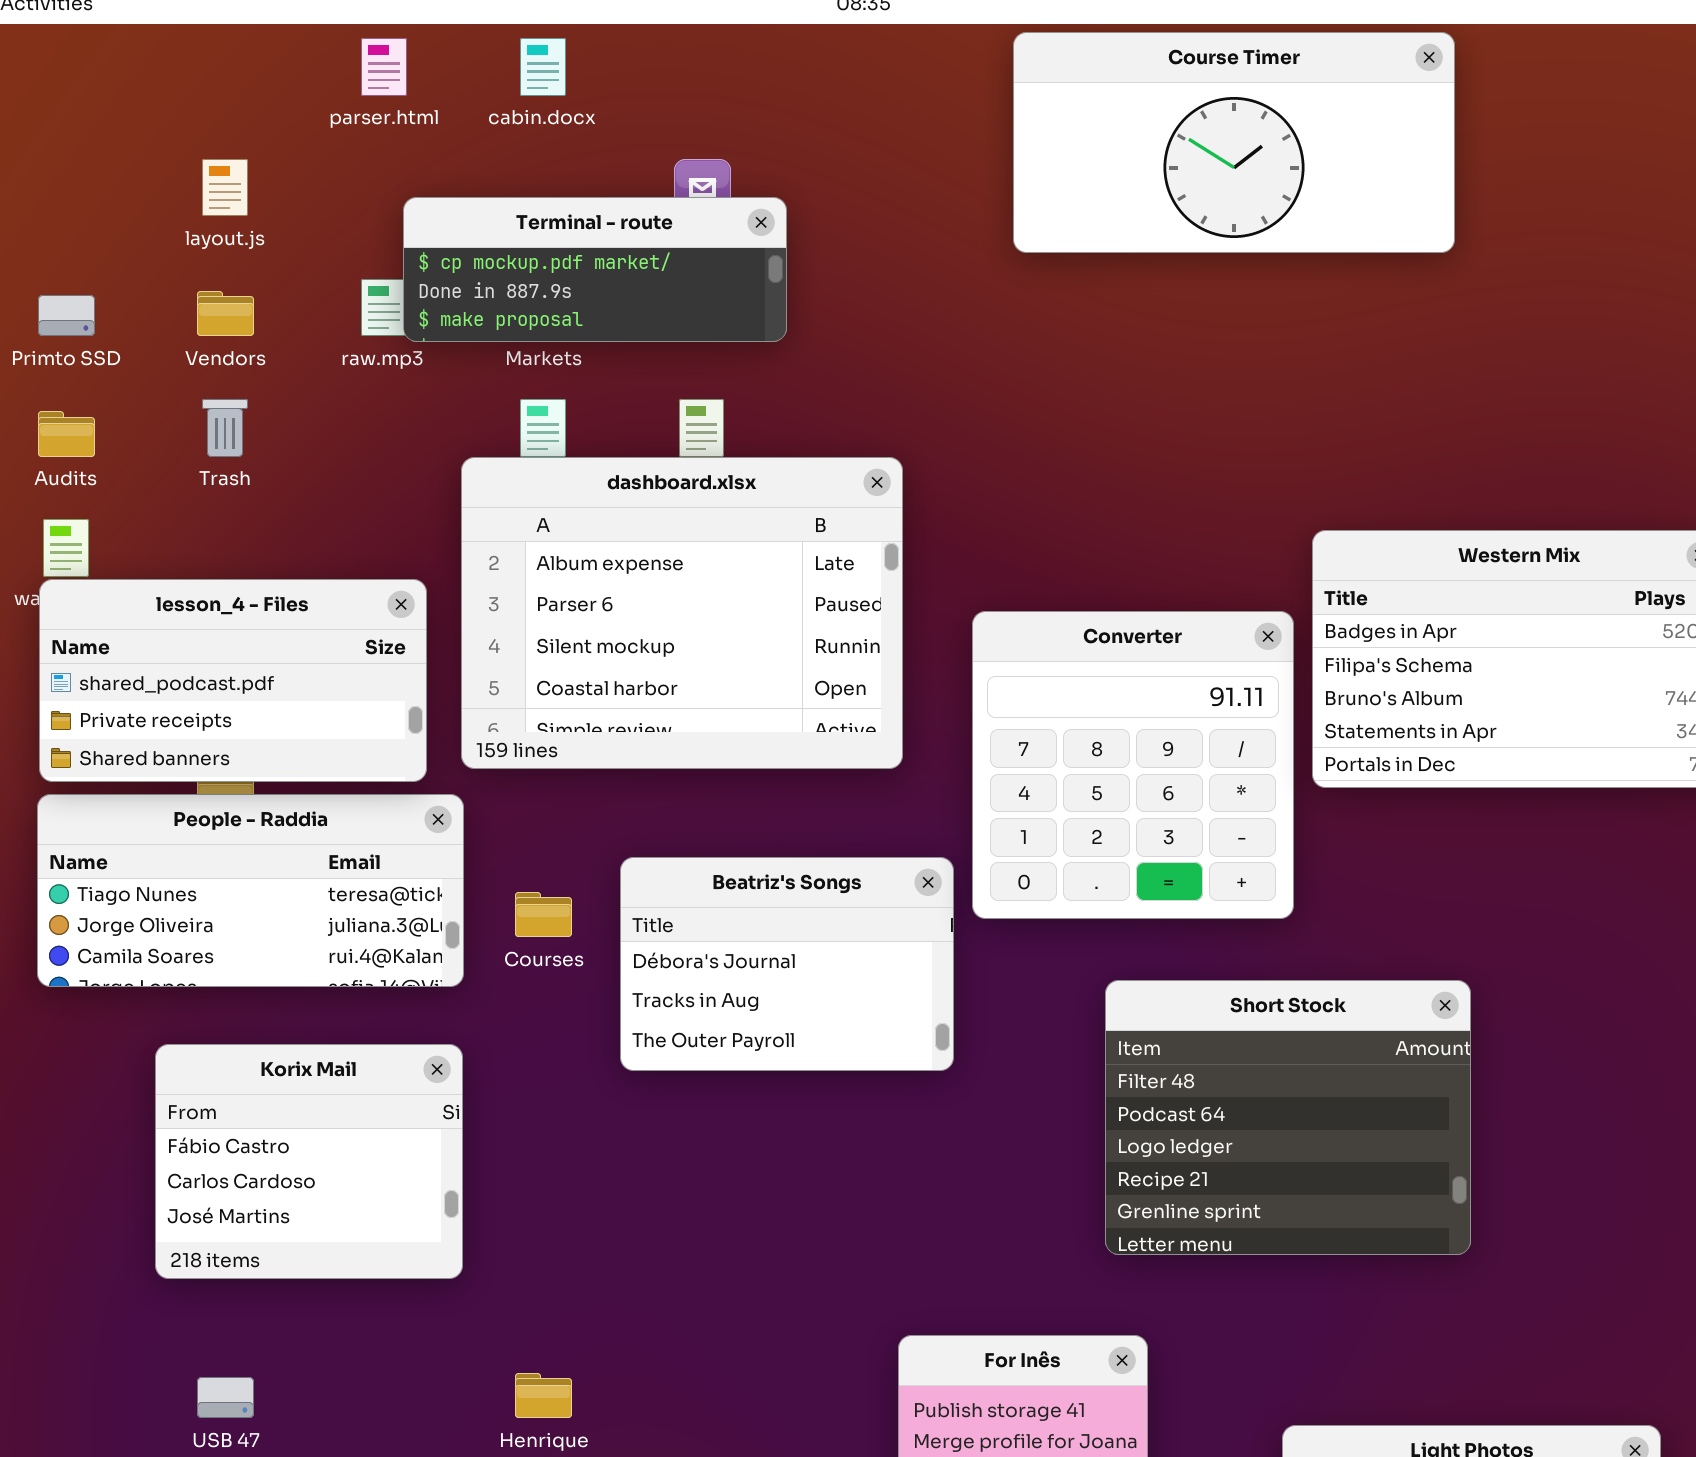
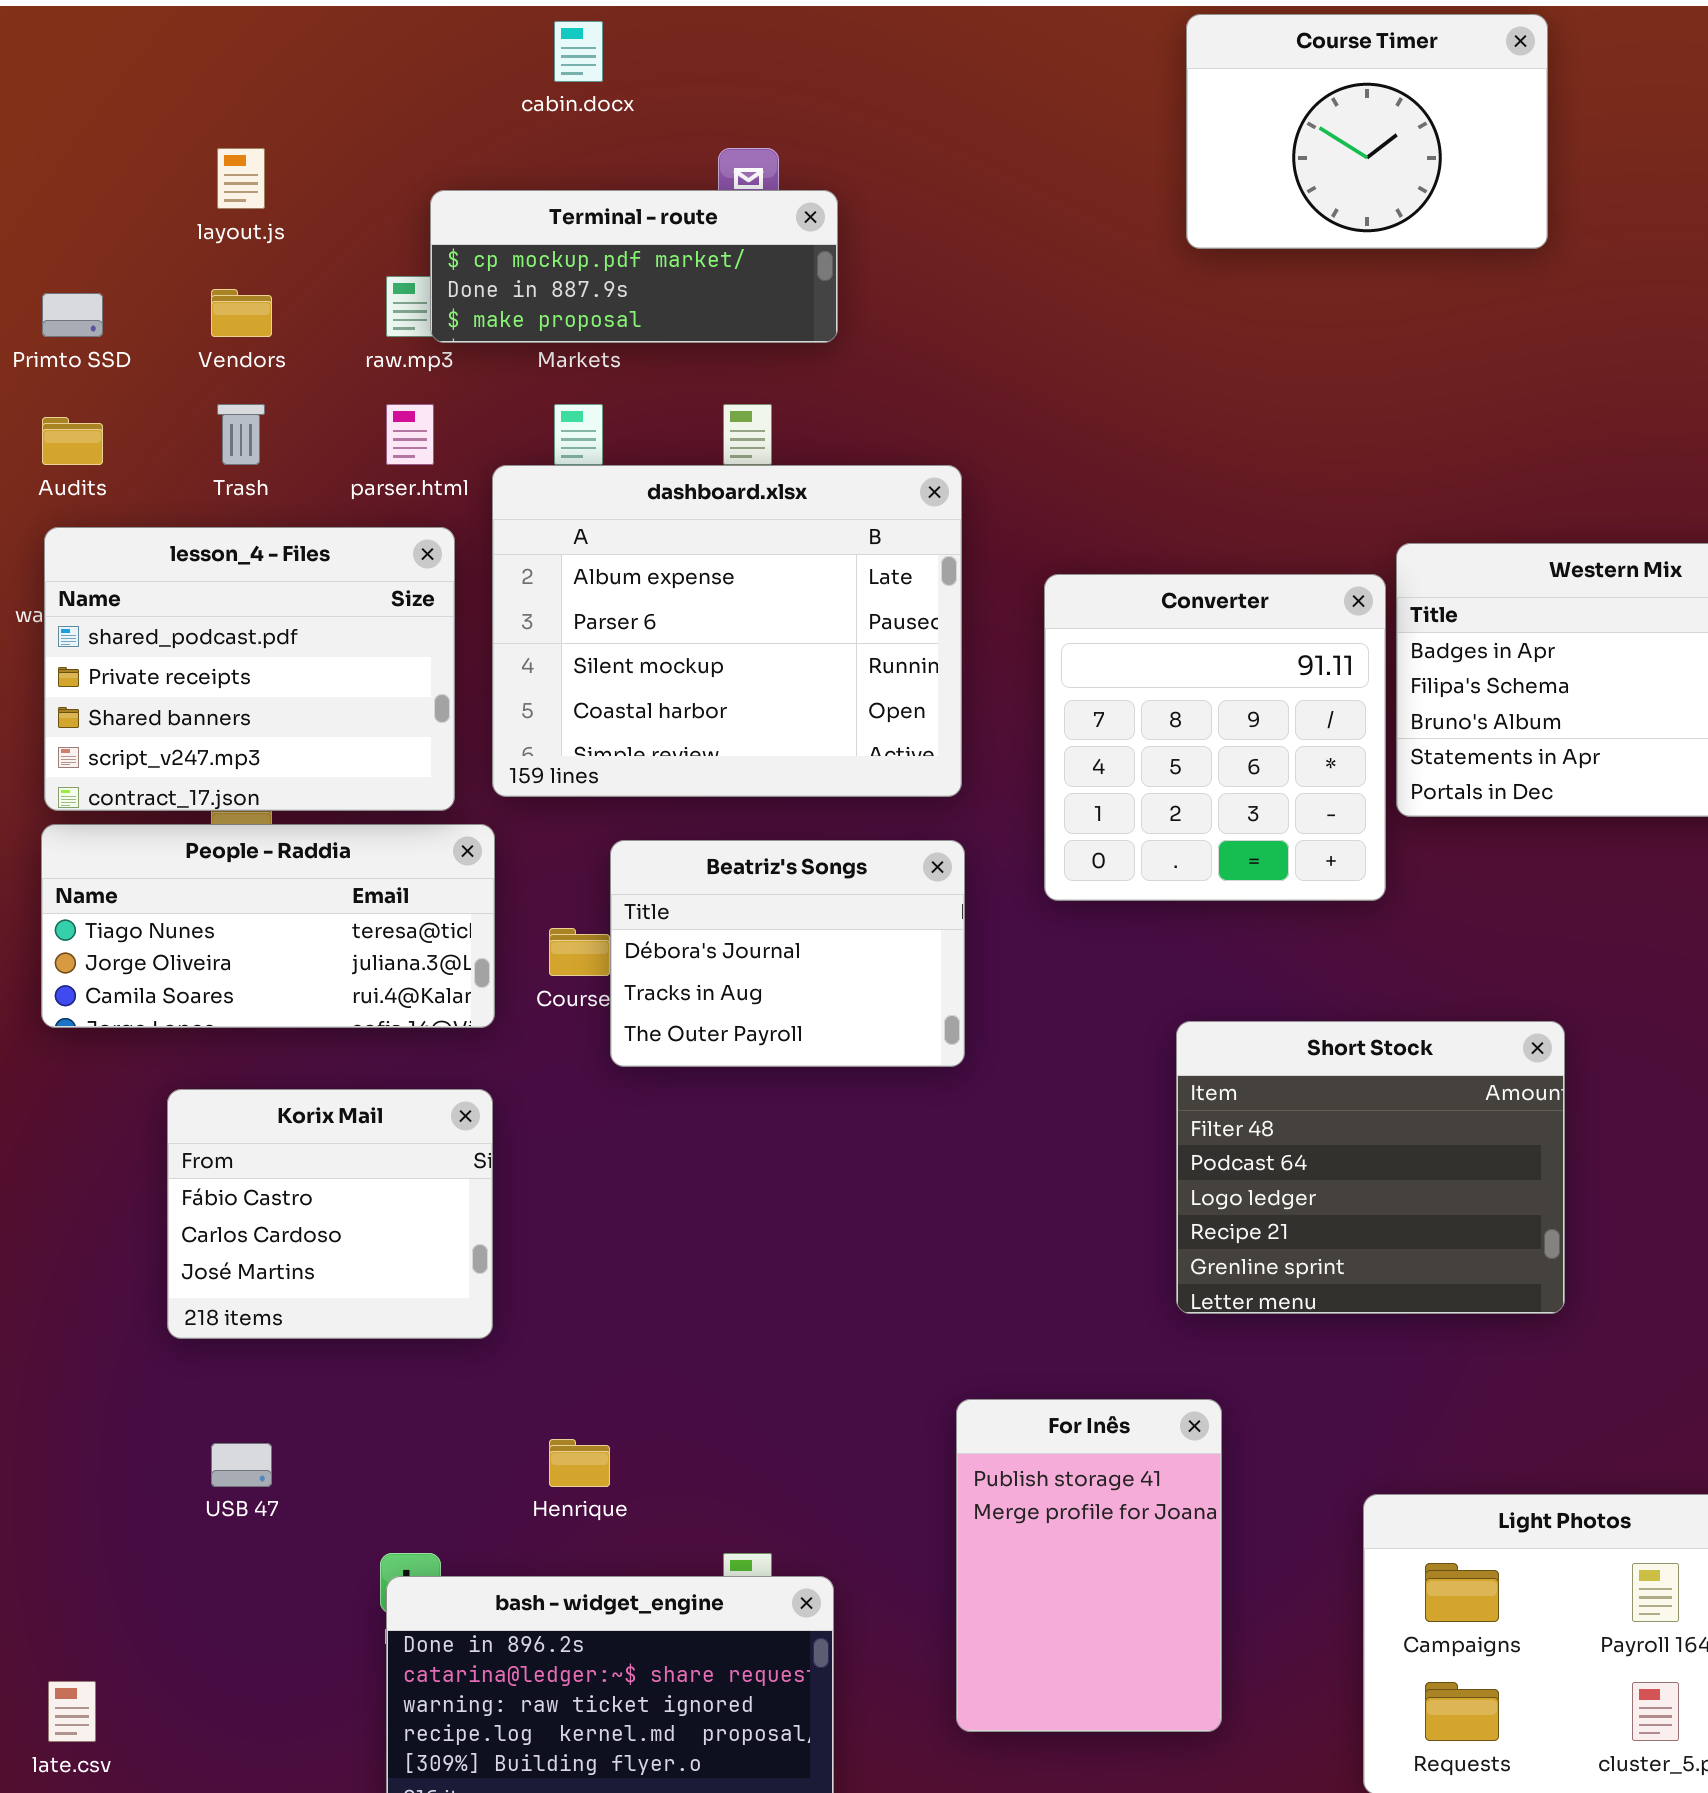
Course Timer: [1013,32,1455,253] -> [1186,14,1548,249], resized
parser.html: [361,38,407,96] -> [386,404,434,465], moved
lesson_4 - Files: [39,579,427,782] -> [44,527,455,811], resized
Converter: [972,611,1294,919] -> [1044,574,1386,901], moved
Beatriz's Songs: [620,857,954,1071] -> [610,840,965,1067], moved

